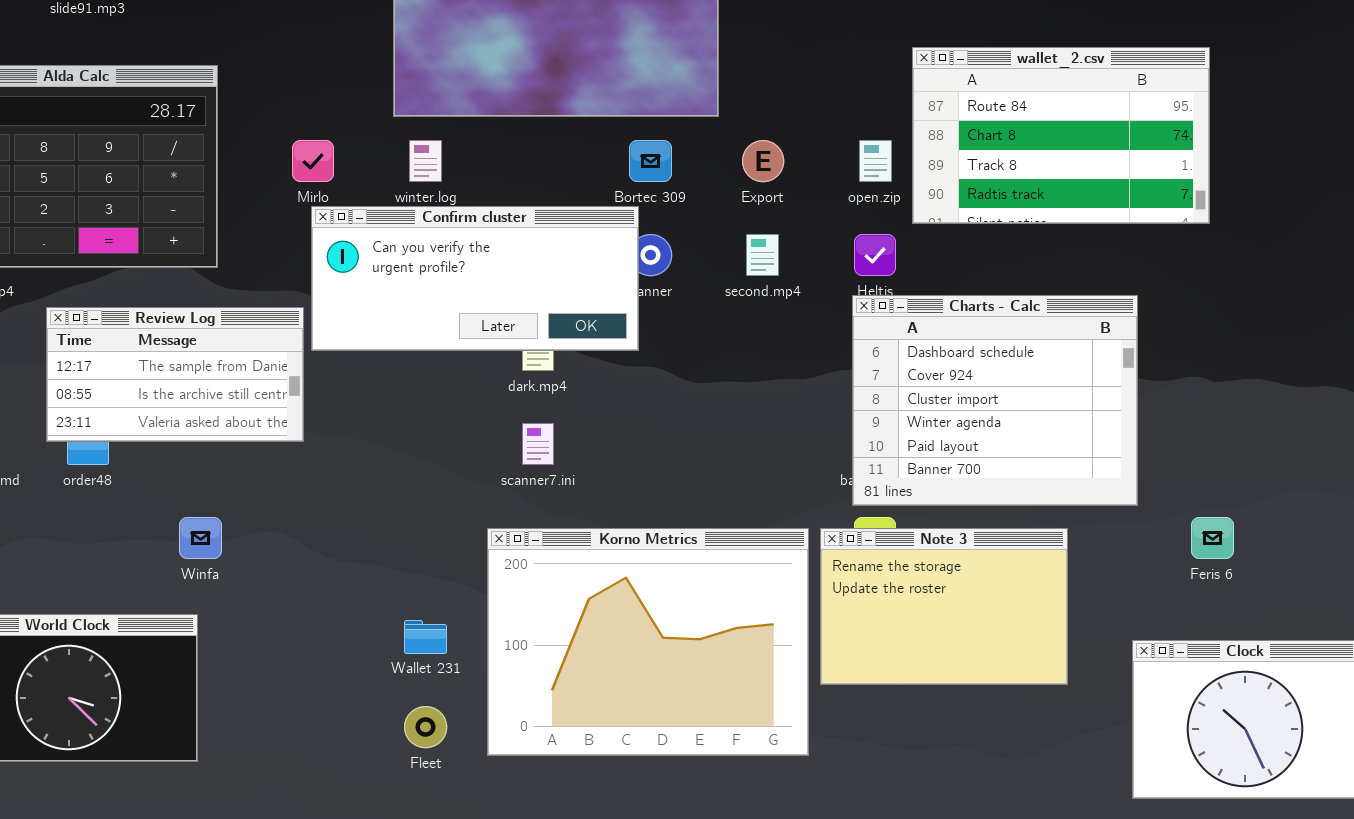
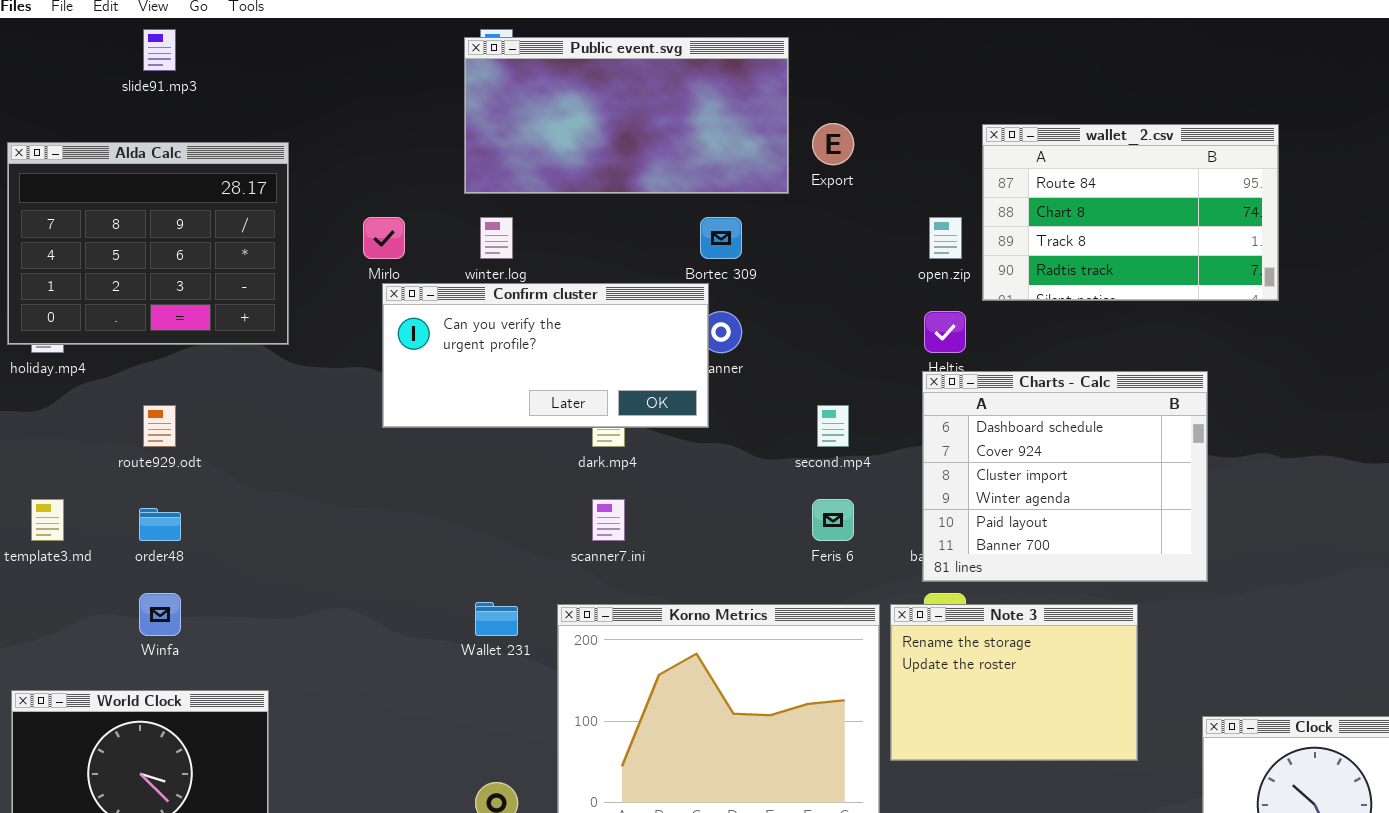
Export: [742,140,784,182] -> [812,123,854,165], moved
second.mp4: [746,234,779,276] -> [817,405,849,447], moved
Review Log: [46,307,304,442] -> none, closed
Winfa: [179,517,222,559] -> [139,593,181,636], moved
Feris 6: [1191,517,1234,559] -> [812,499,854,541], moved
Wallet 231: [404,620,447,654] -> [475,602,518,636], moved

